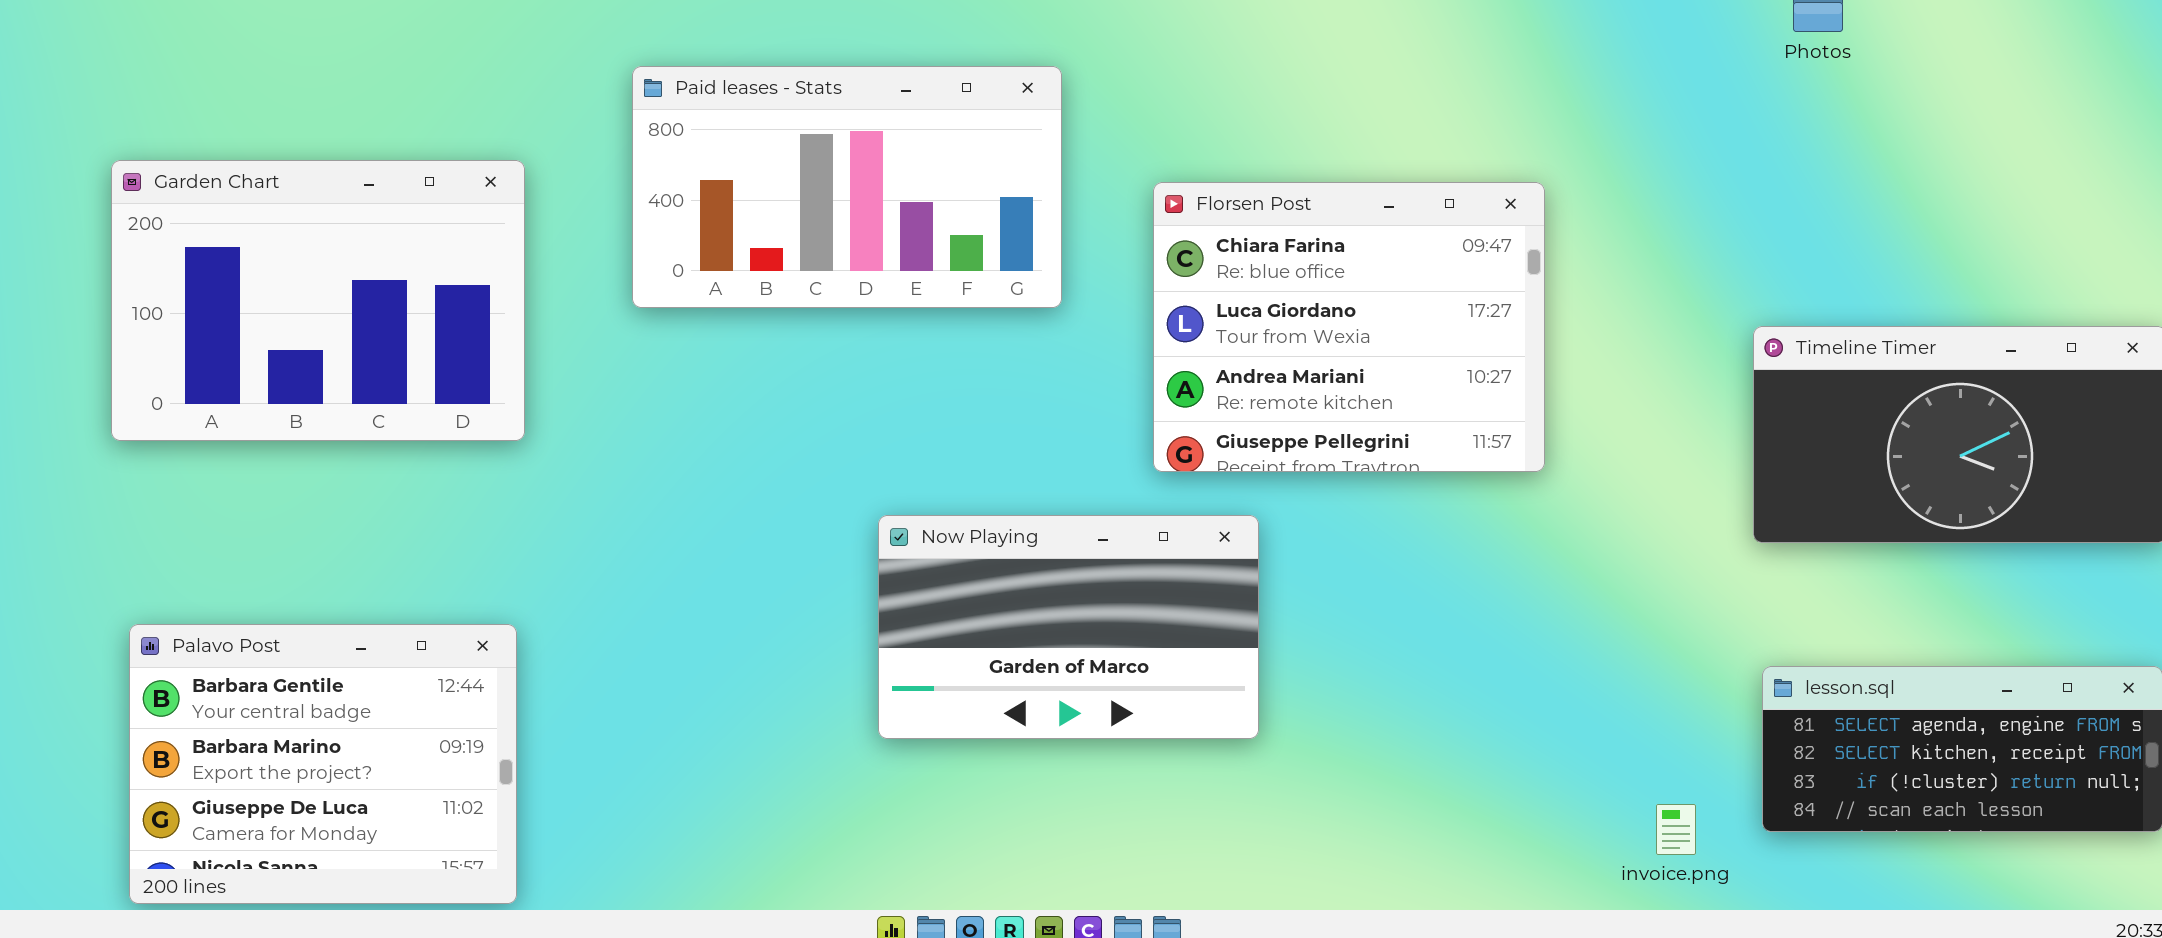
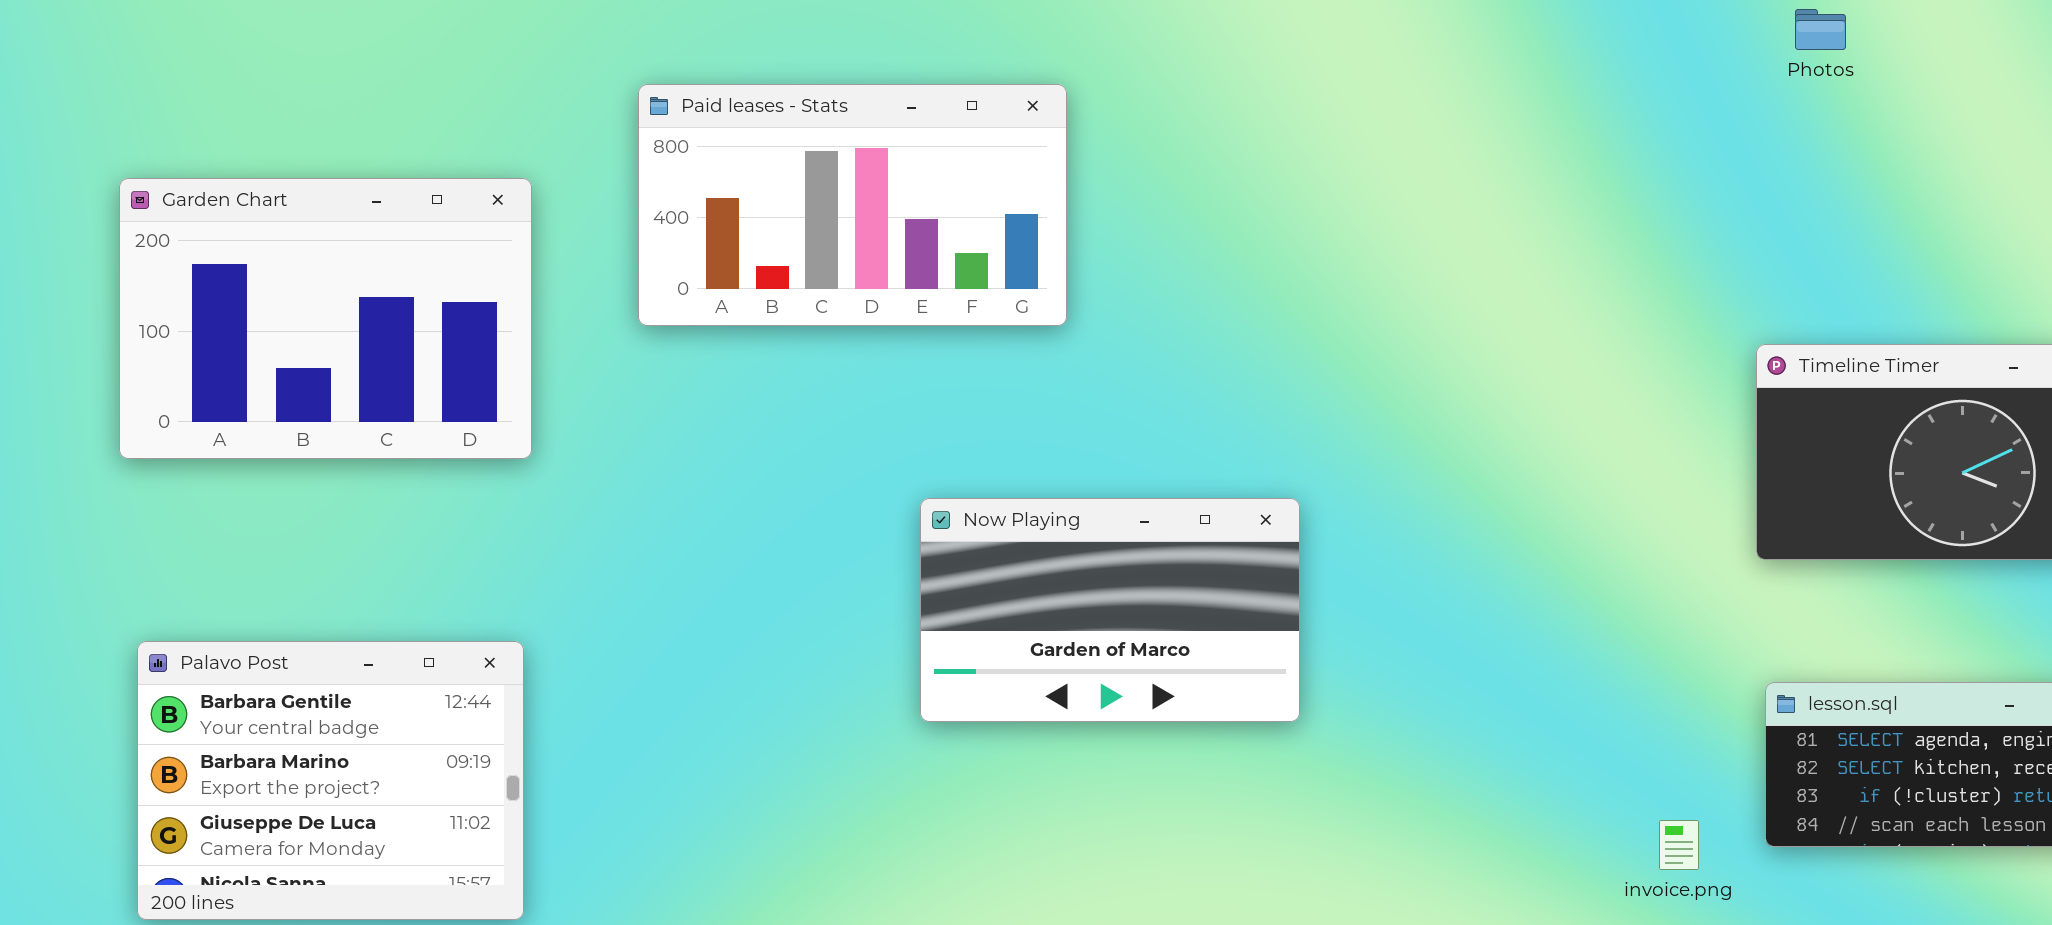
Florsen Post: [1153,182,1545,472] -> none, closed
Now Playing: [878,515,1259,739] -> [920,498,1300,722], moved

